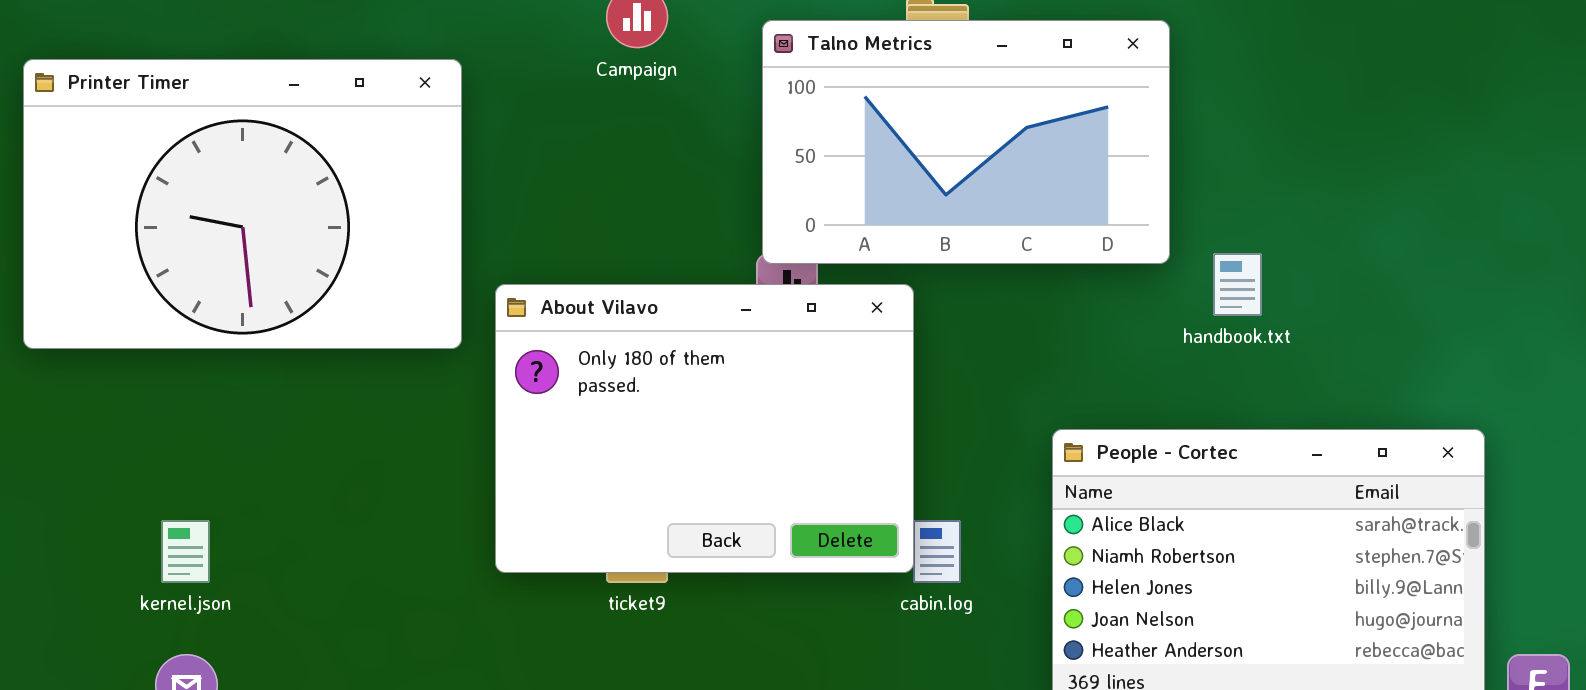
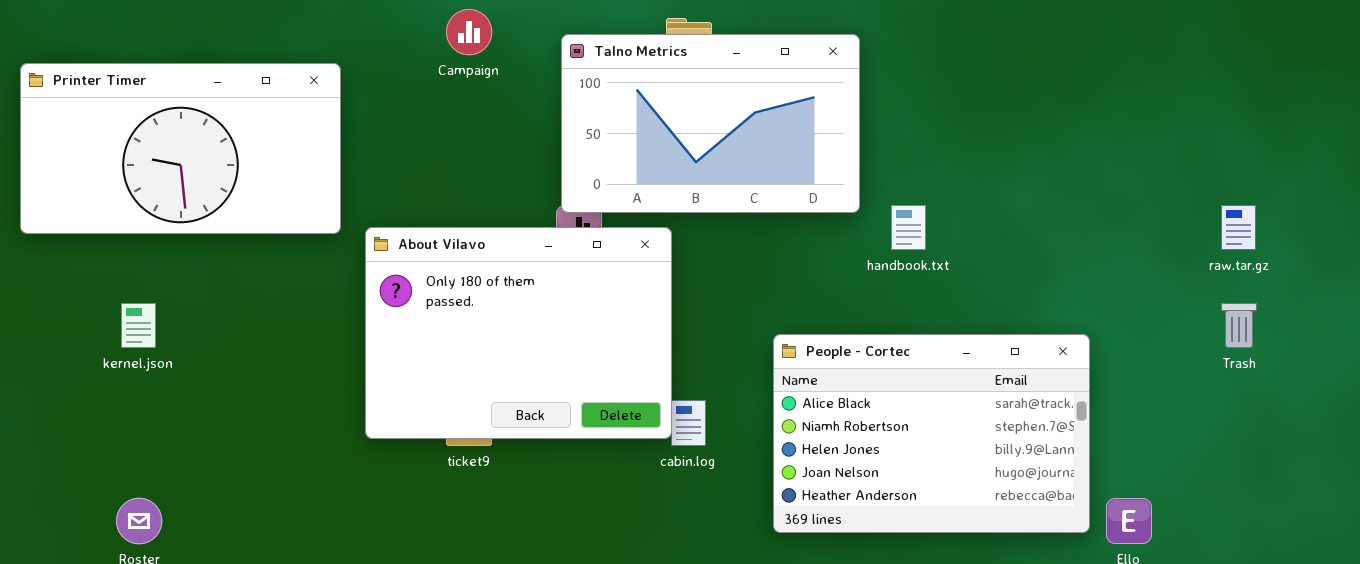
Printer Timer: [23,59,462,349] -> [20,63,341,234], resized
kernel.json: [161,520,210,583] -> [121,303,156,348], moved

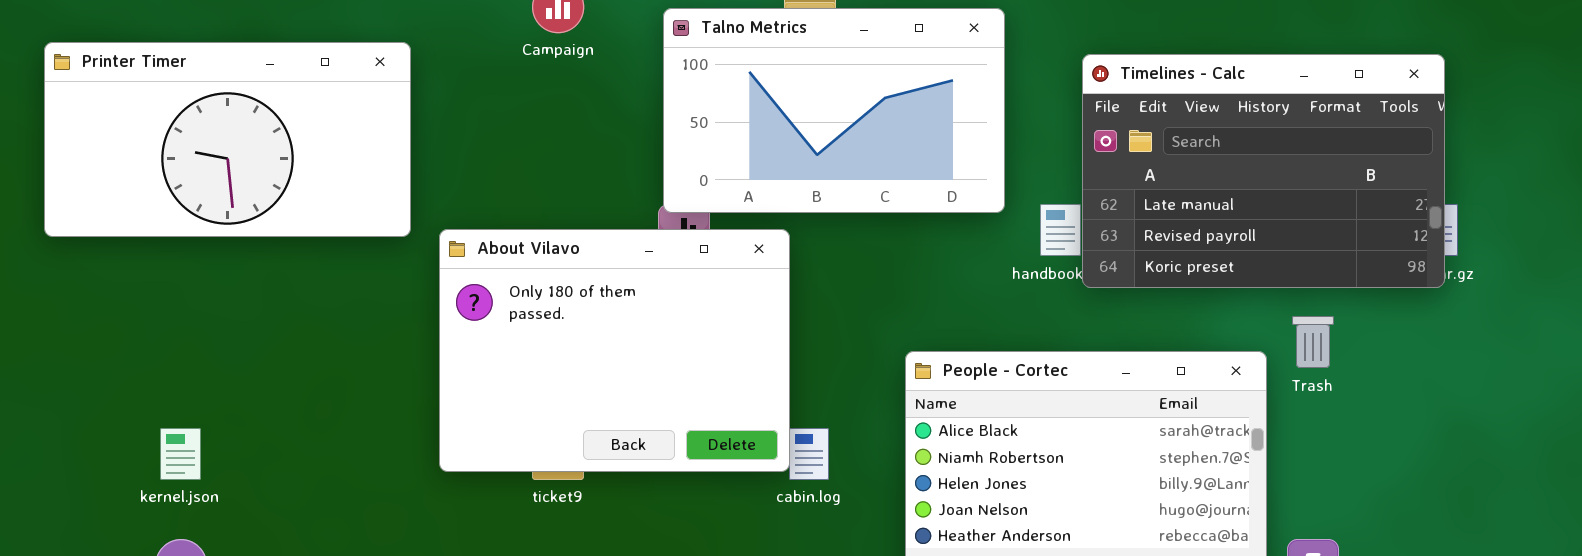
Timelines - Calc: none -> [1082,54,1445,288], opened
kernel.json: [121,303,156,348] -> [160,428,201,480], moved
Trash: [1221,303,1257,348] -> [1292,316,1334,368], moved

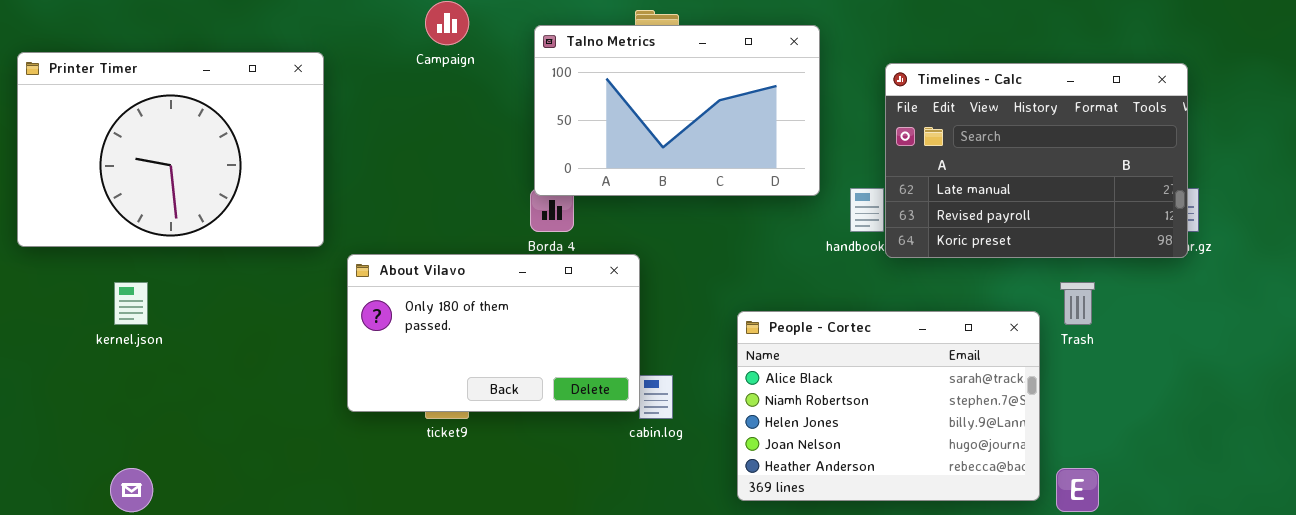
Printer Timer: [44,42,411,237] -> [17,52,324,247], resized
About Vilavo: [439,229,790,472] -> [347,254,640,412], resized
kernel.json: [160,428,201,480] -> [114,282,148,325], moved

